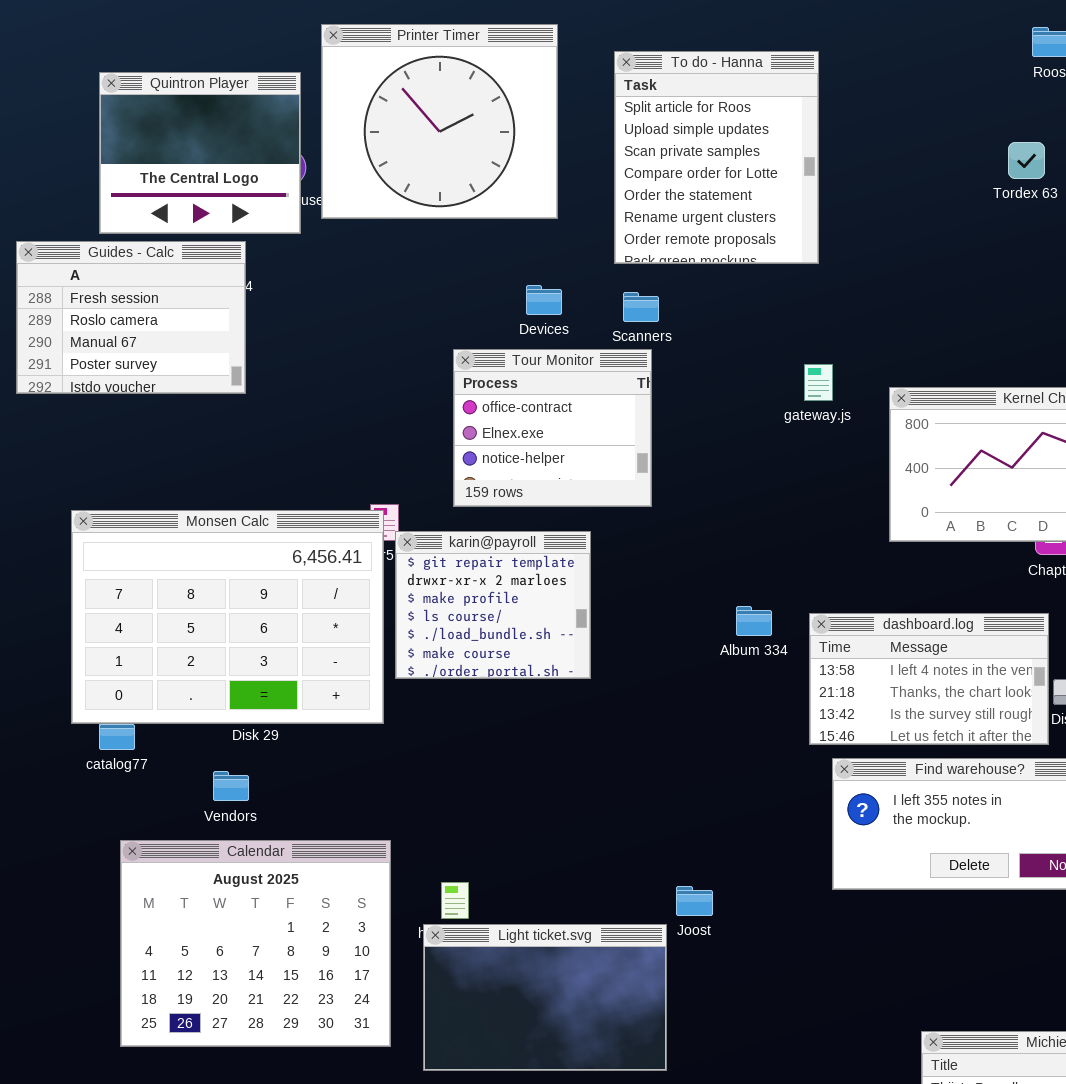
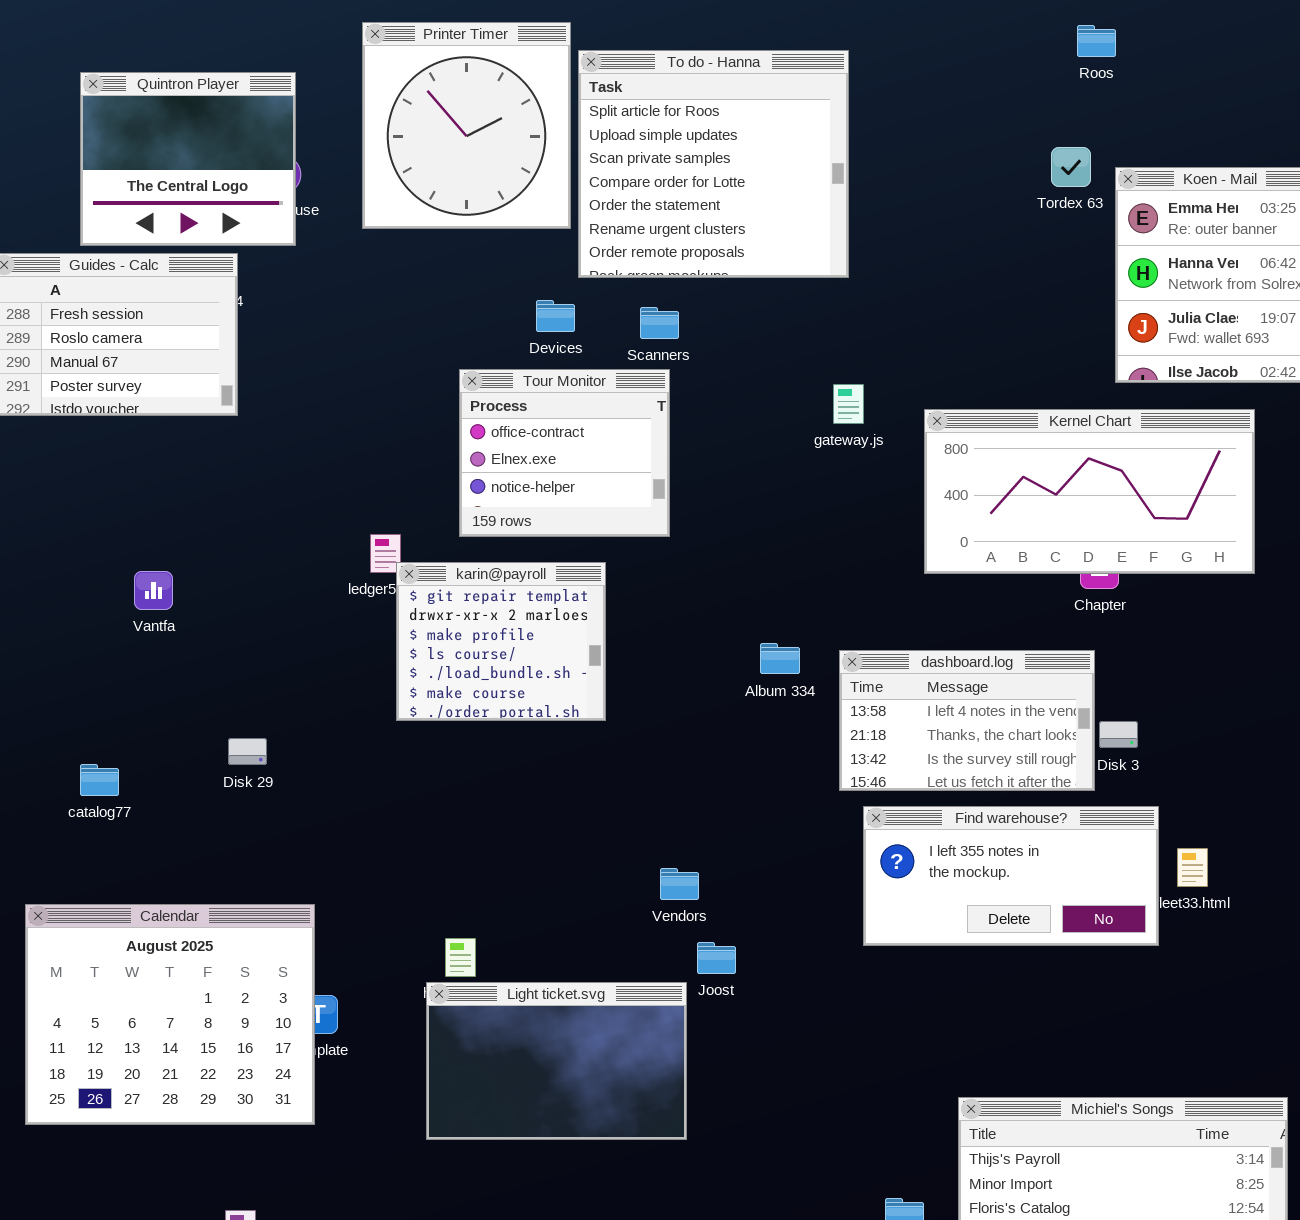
Printer Timer: [321,24,558,219] -> [362,22,571,229], resized
To do - Hanna: [614,51,819,264] -> [578,50,849,278], resized
Monsen Calc: [71,510,384,724] -> none, closed
Vendors: [213,771,249,801] -> [660,868,699,900], moved
Calendar: [120,840,391,1047] -> [25,904,315,1125], moved

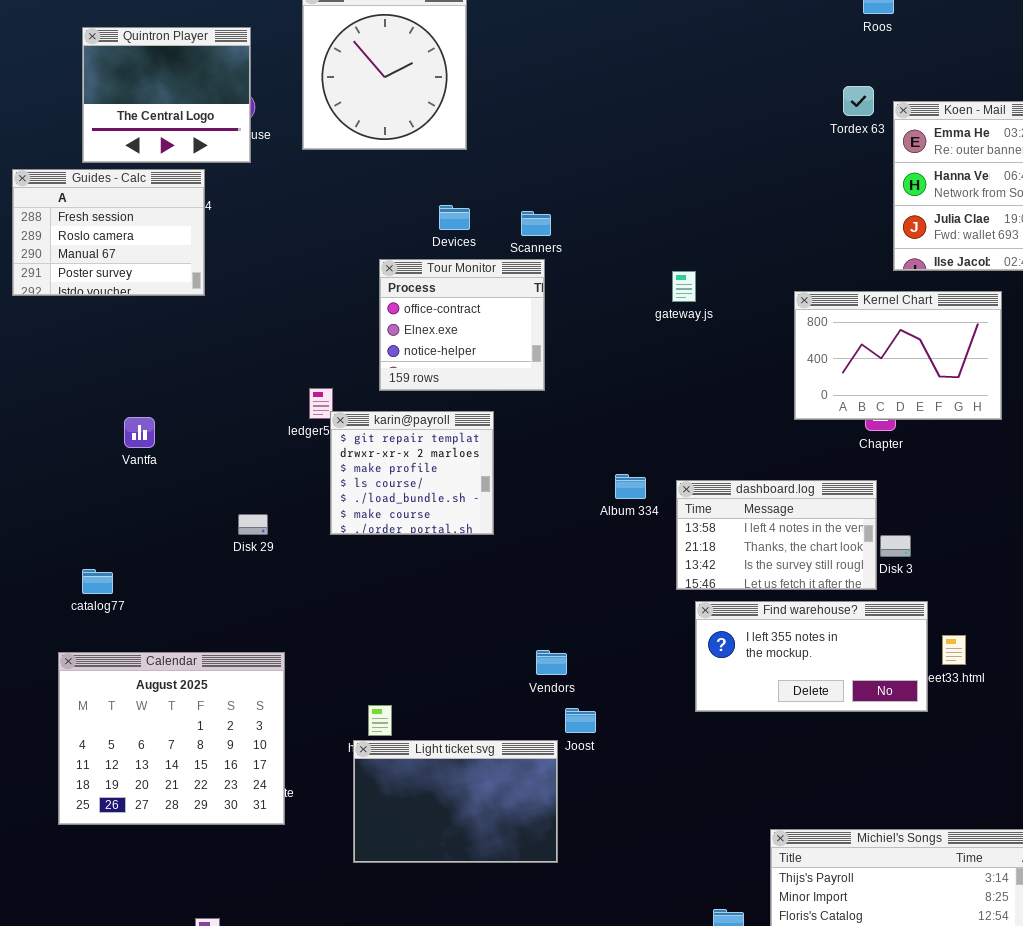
To do - Hanna: [578,50,849,278] -> none, closed
Kernel Chart: [924,409,1255,574] -> [794,291,1002,420], resized
Disk 29: [228,738,267,765] -> [238,514,268,535], moved
Calendar: [25,904,315,1125] -> [58,652,285,825], moved

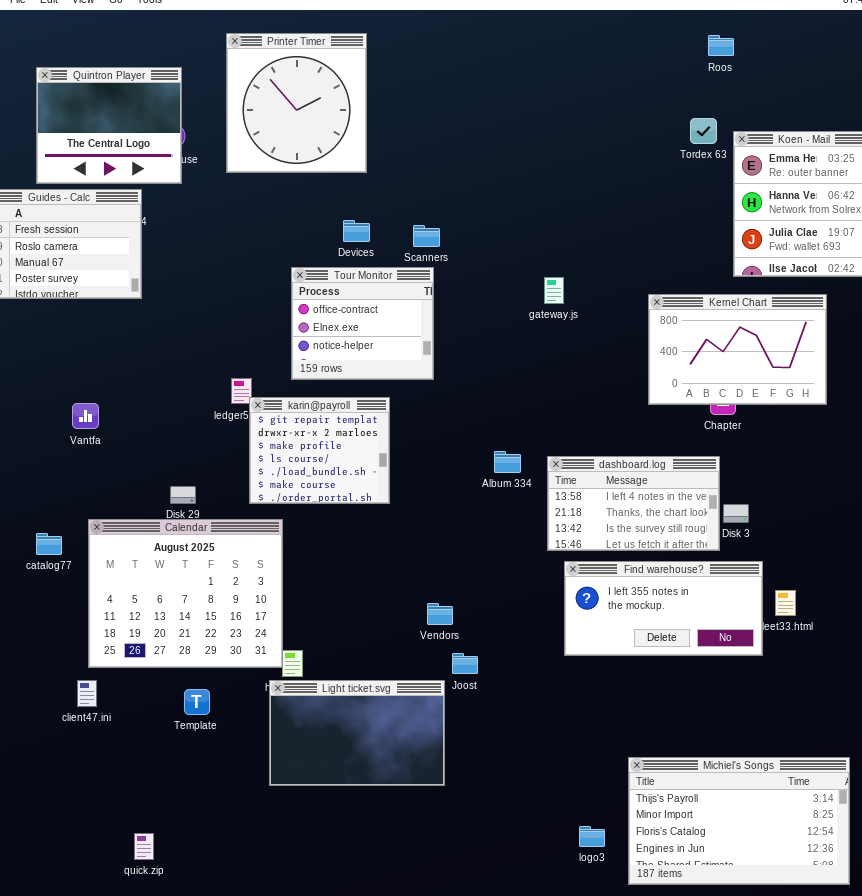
Calendar: [58,652,285,825] -> [88,519,283,668], moved

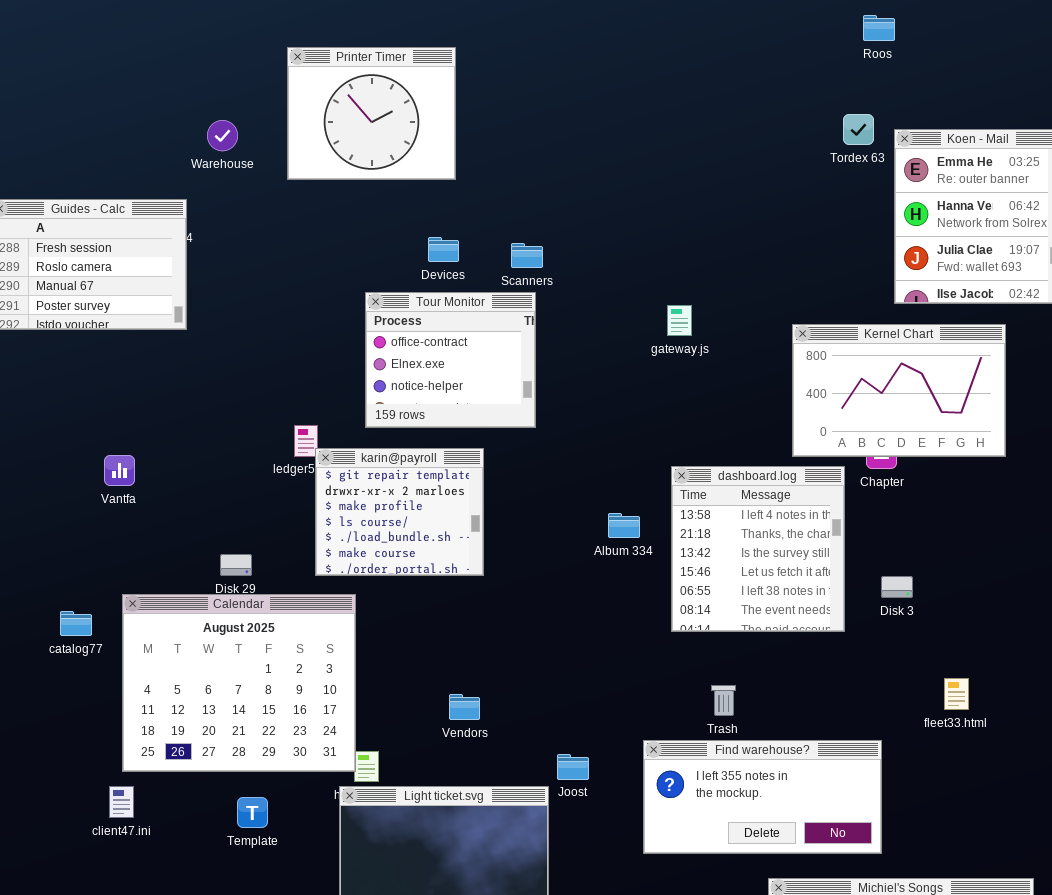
Printer Timer: [226,33,367,173] -> [287,47,456,180], resized
Quintron Player: [36,67,182,184] -> none, closed
dashboard.log: [547,456,720,551] -> [671,466,845,632], resized
Find warehouse?: [564,561,763,656] -> [643,740,882,854], moved
Vendors: [427,603,453,625] -> [449,694,480,720], moved

